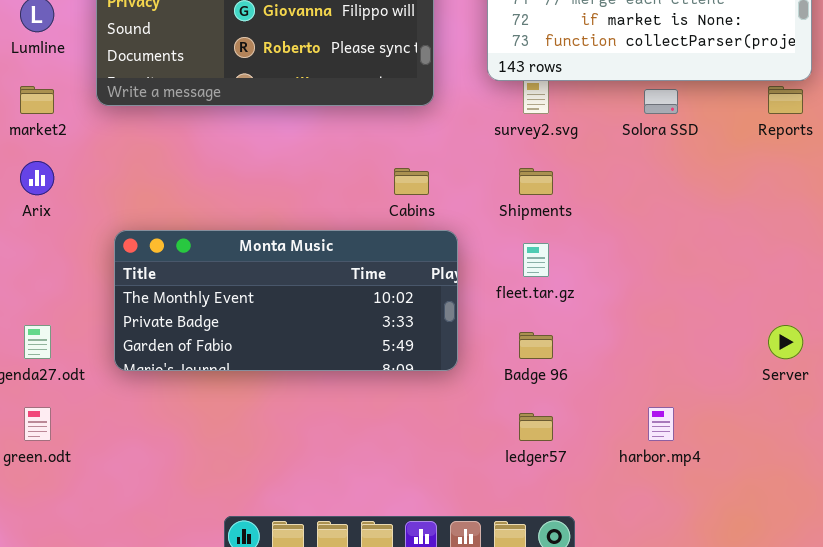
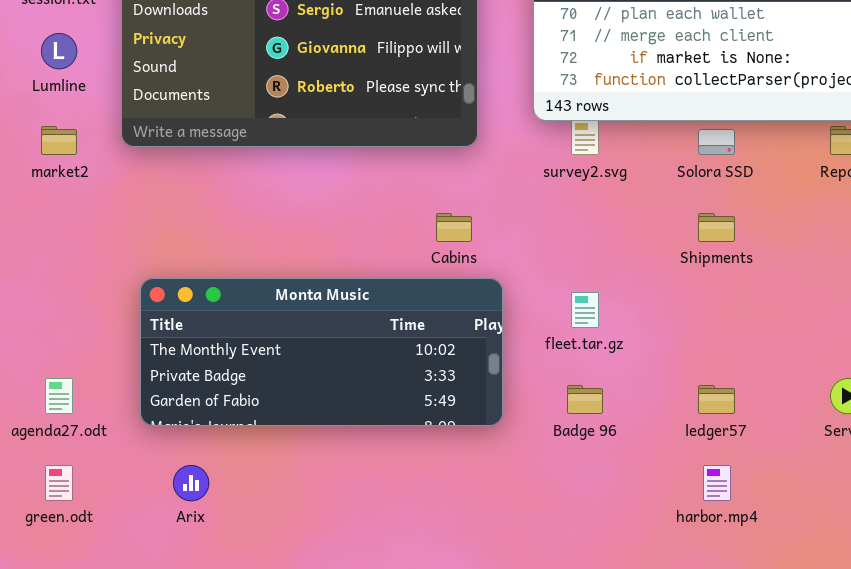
Arix: [20,161,54,195] -> [173,465,209,501], moved
Shipments: [519,168,553,195] -> [698,213,735,242], moved
ledger57: [519,413,553,441] -> [698,385,735,414], moved

